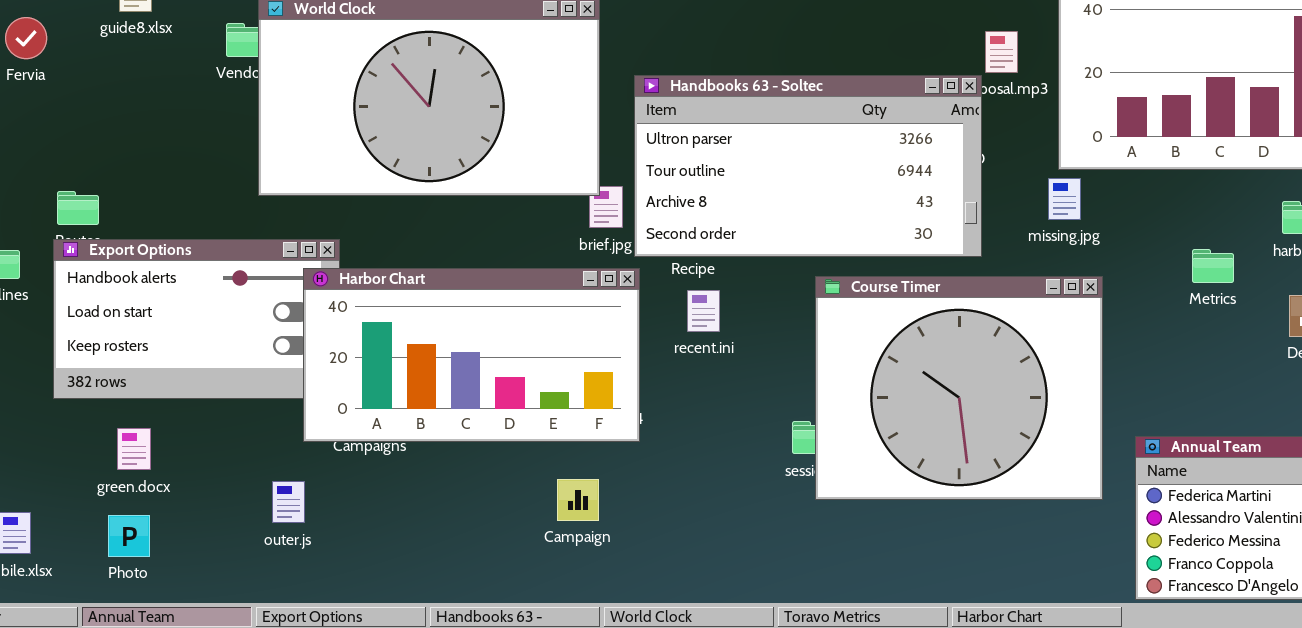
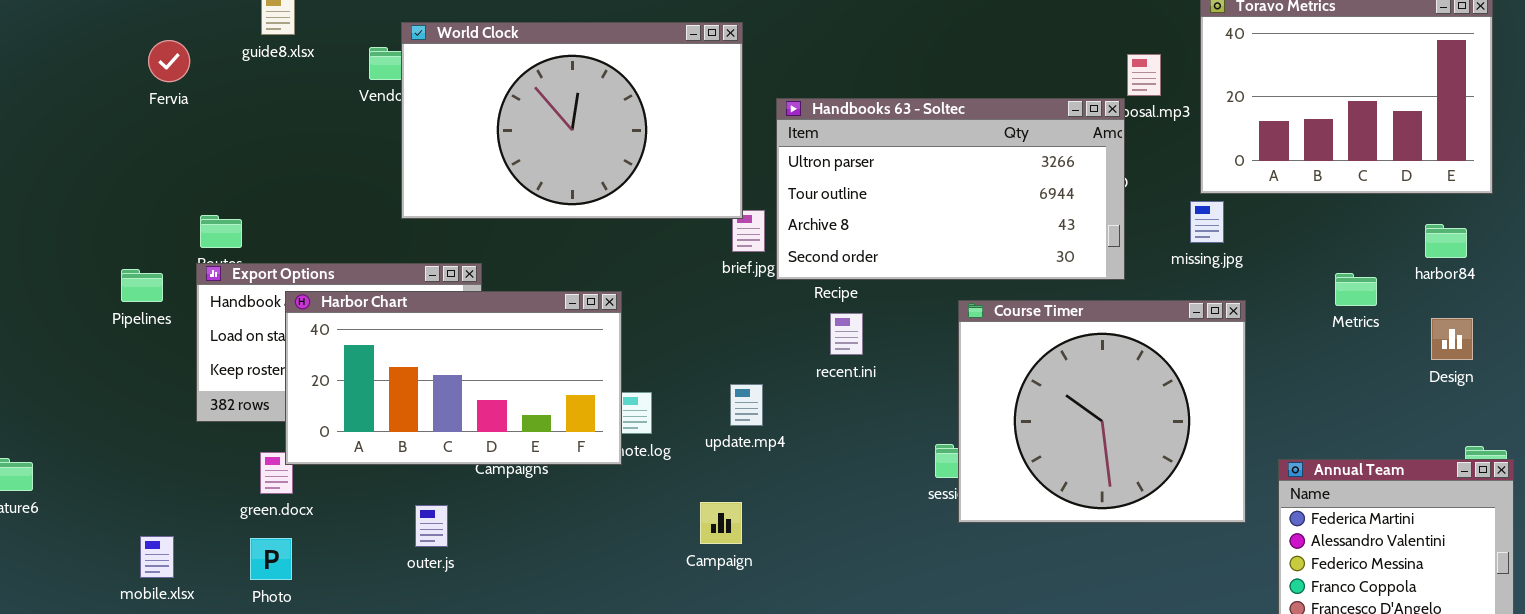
Harbor Chart: [303,268,640,442] -> [285,291,622,465], moved

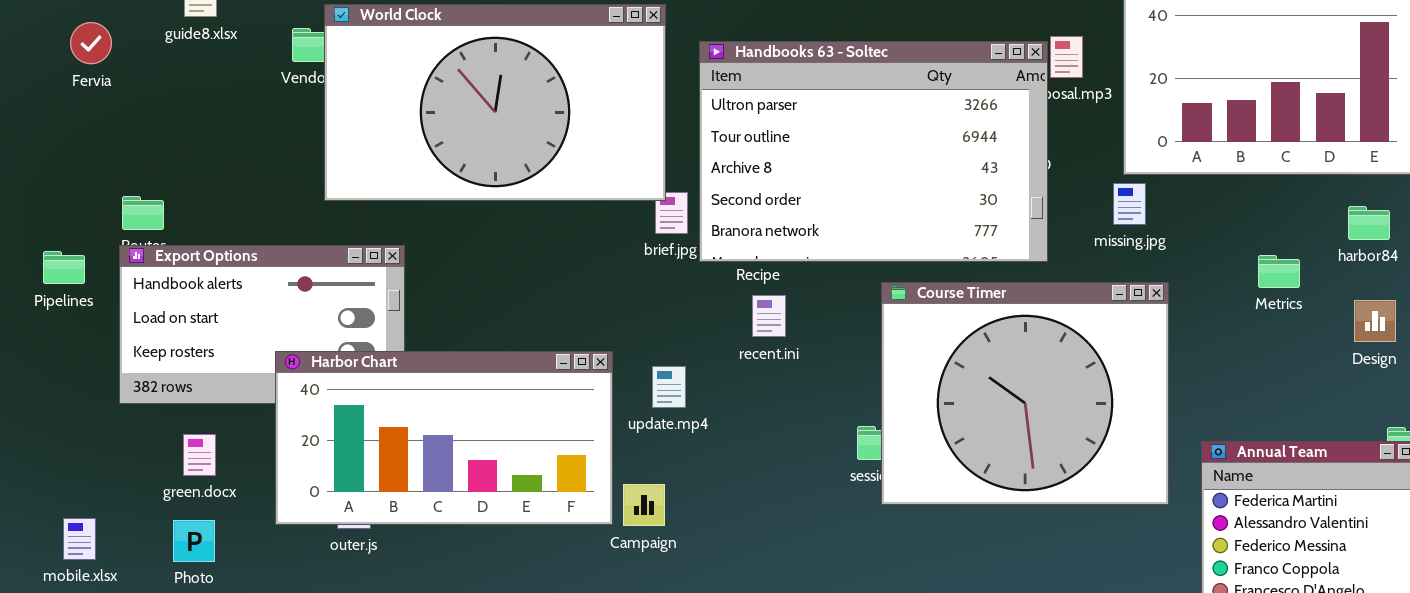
Handbooks 63 - Soltec: [776,98,1125,280] -> [699,41,1048,262], resized
Harbor Chart: [285,291,622,465] -> [275,351,613,525], moved

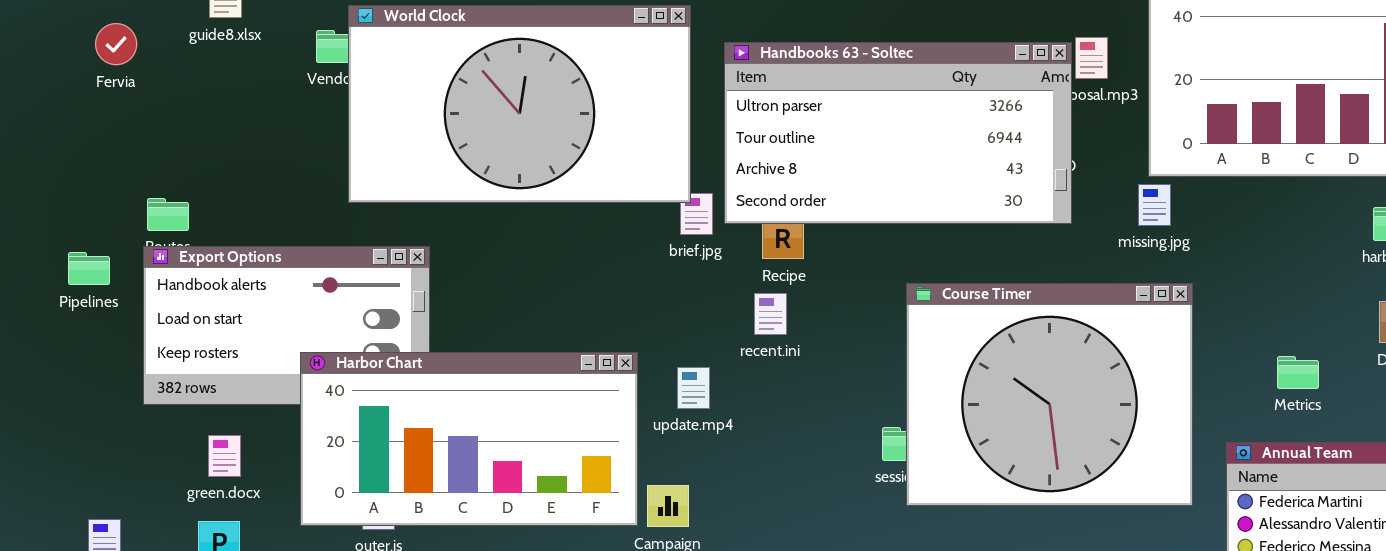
Handbooks 63 - Soltec: [699,41,1048,262] -> [724,42,1072,224], resized
Metrics: [1258,255,1300,288] -> [1277,356,1319,389], moved
recent.ini: [752,295,786,337] -> [754,293,787,335], moved

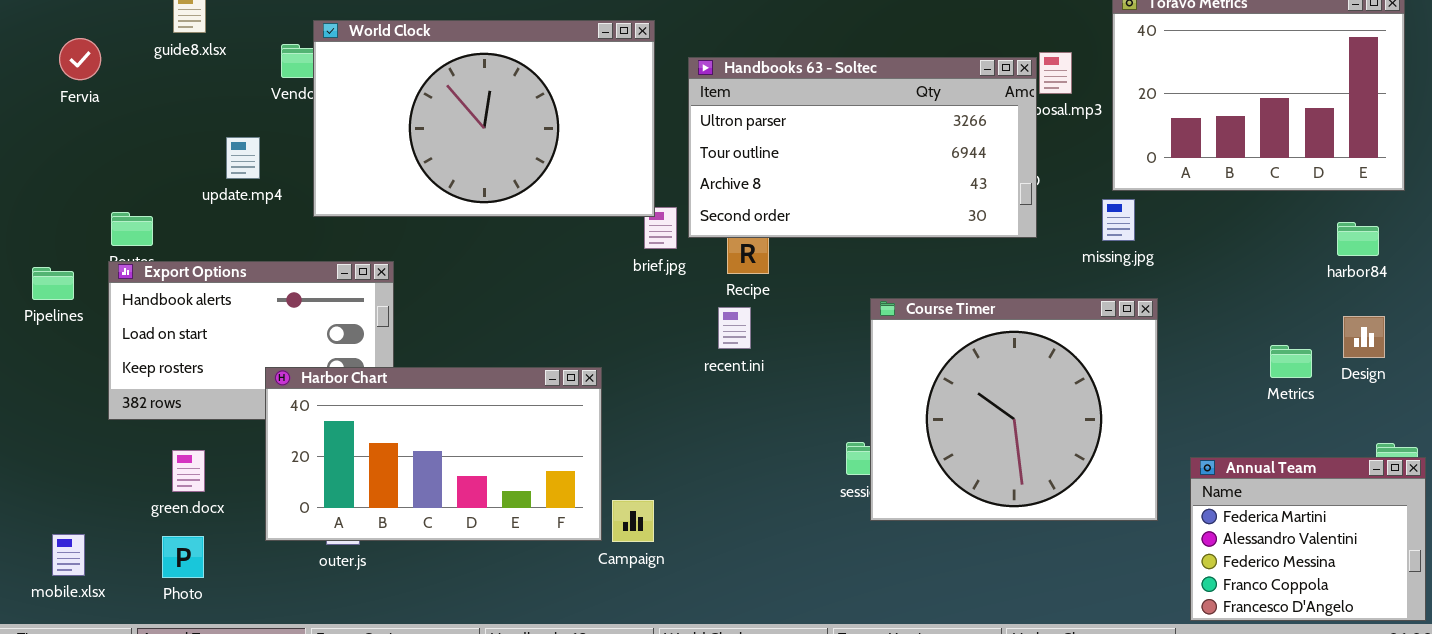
Metrics: [1277,356,1319,389] -> [1270,345,1312,378], moved
update.mp4: [677,367,710,409] -> [226,137,260,179], moved

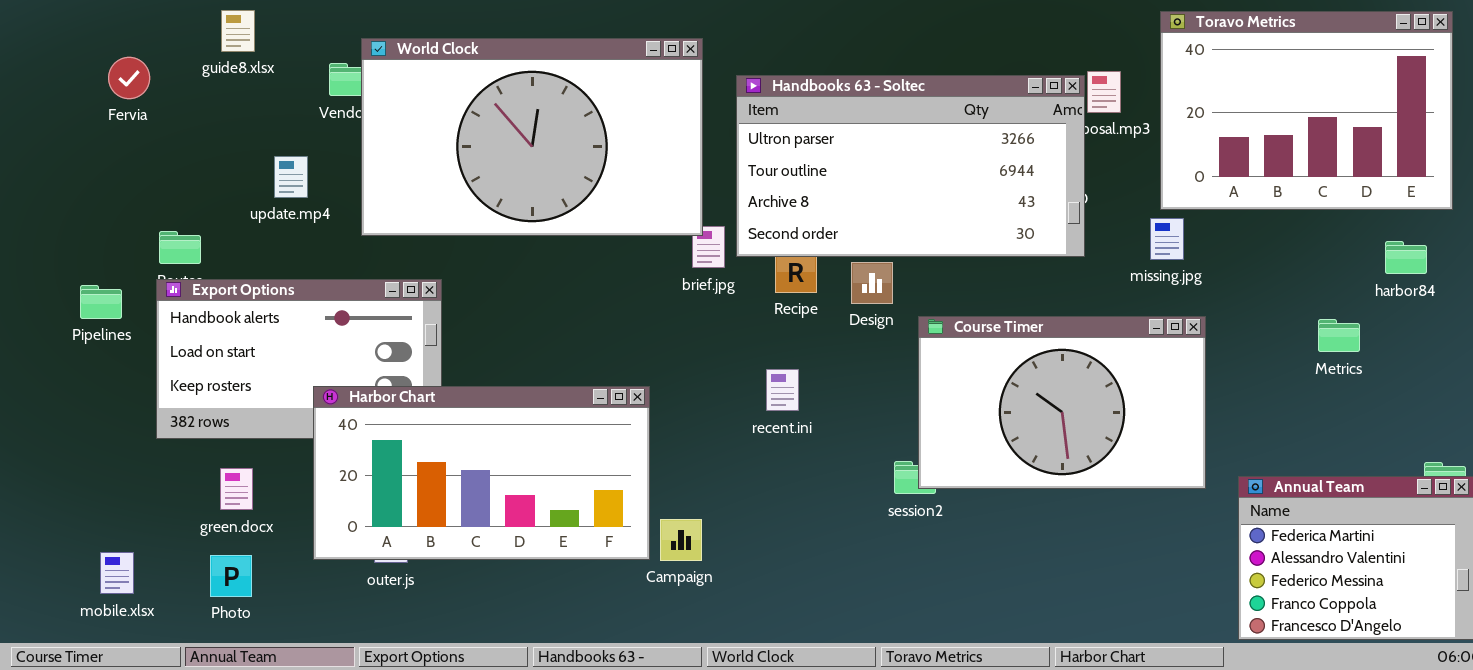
Course Timer: [870,298,1158,521] -> [918,316,1206,489], resized
recent.ini: [718,307,751,349] -> [766,369,799,411], moved
Design: [1343,316,1385,358] -> [851,262,893,304], moved
Metrics: [1270,345,1312,378] -> [1318,319,1360,352], moved

